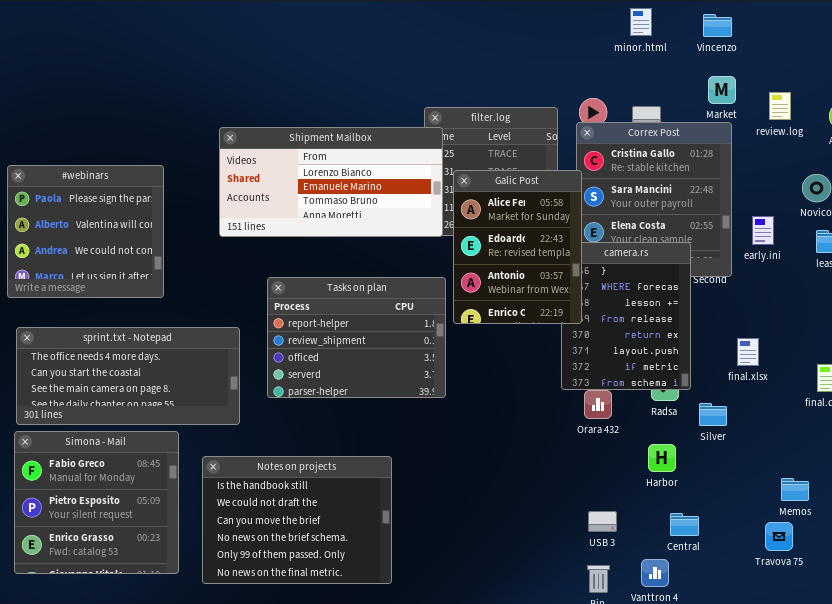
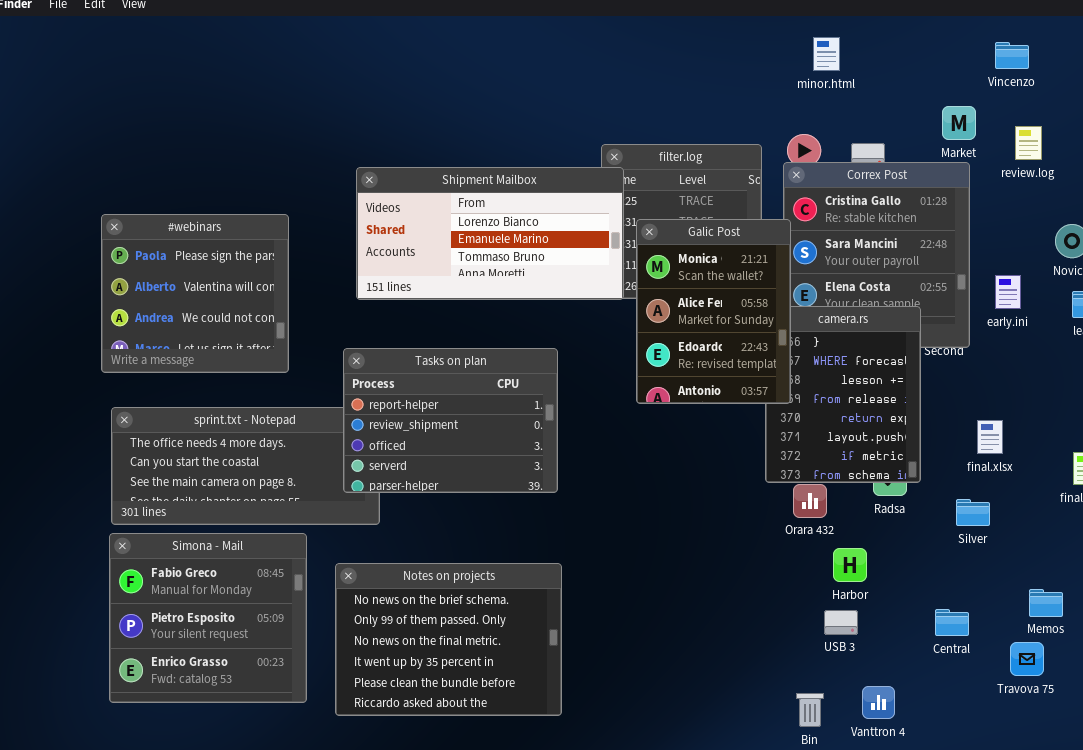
minor.html: [630,8,652,36] -> [813,37,840,71], moved
Vincenzo: [703,14,732,37] -> [995,42,1029,69], moved
Galic Post: [453,170,582,324] -> [636,219,791,404], scrolled up 1 row
Tasks on plan: [267,277,446,398] -> [343,348,558,493], moved
Silver: [699,403,727,426] -> [956,499,990,526], moved
Harbor: [648,444,676,472] -> [833,548,867,582], moved
Notes on projects: [202,456,392,584] -> [335,563,562,716], scrolled down 3 rows
USB 3: [588,511,617,532] -> [824,610,858,635], moved
Central: [670,513,699,536] -> [935,609,969,636], moved

